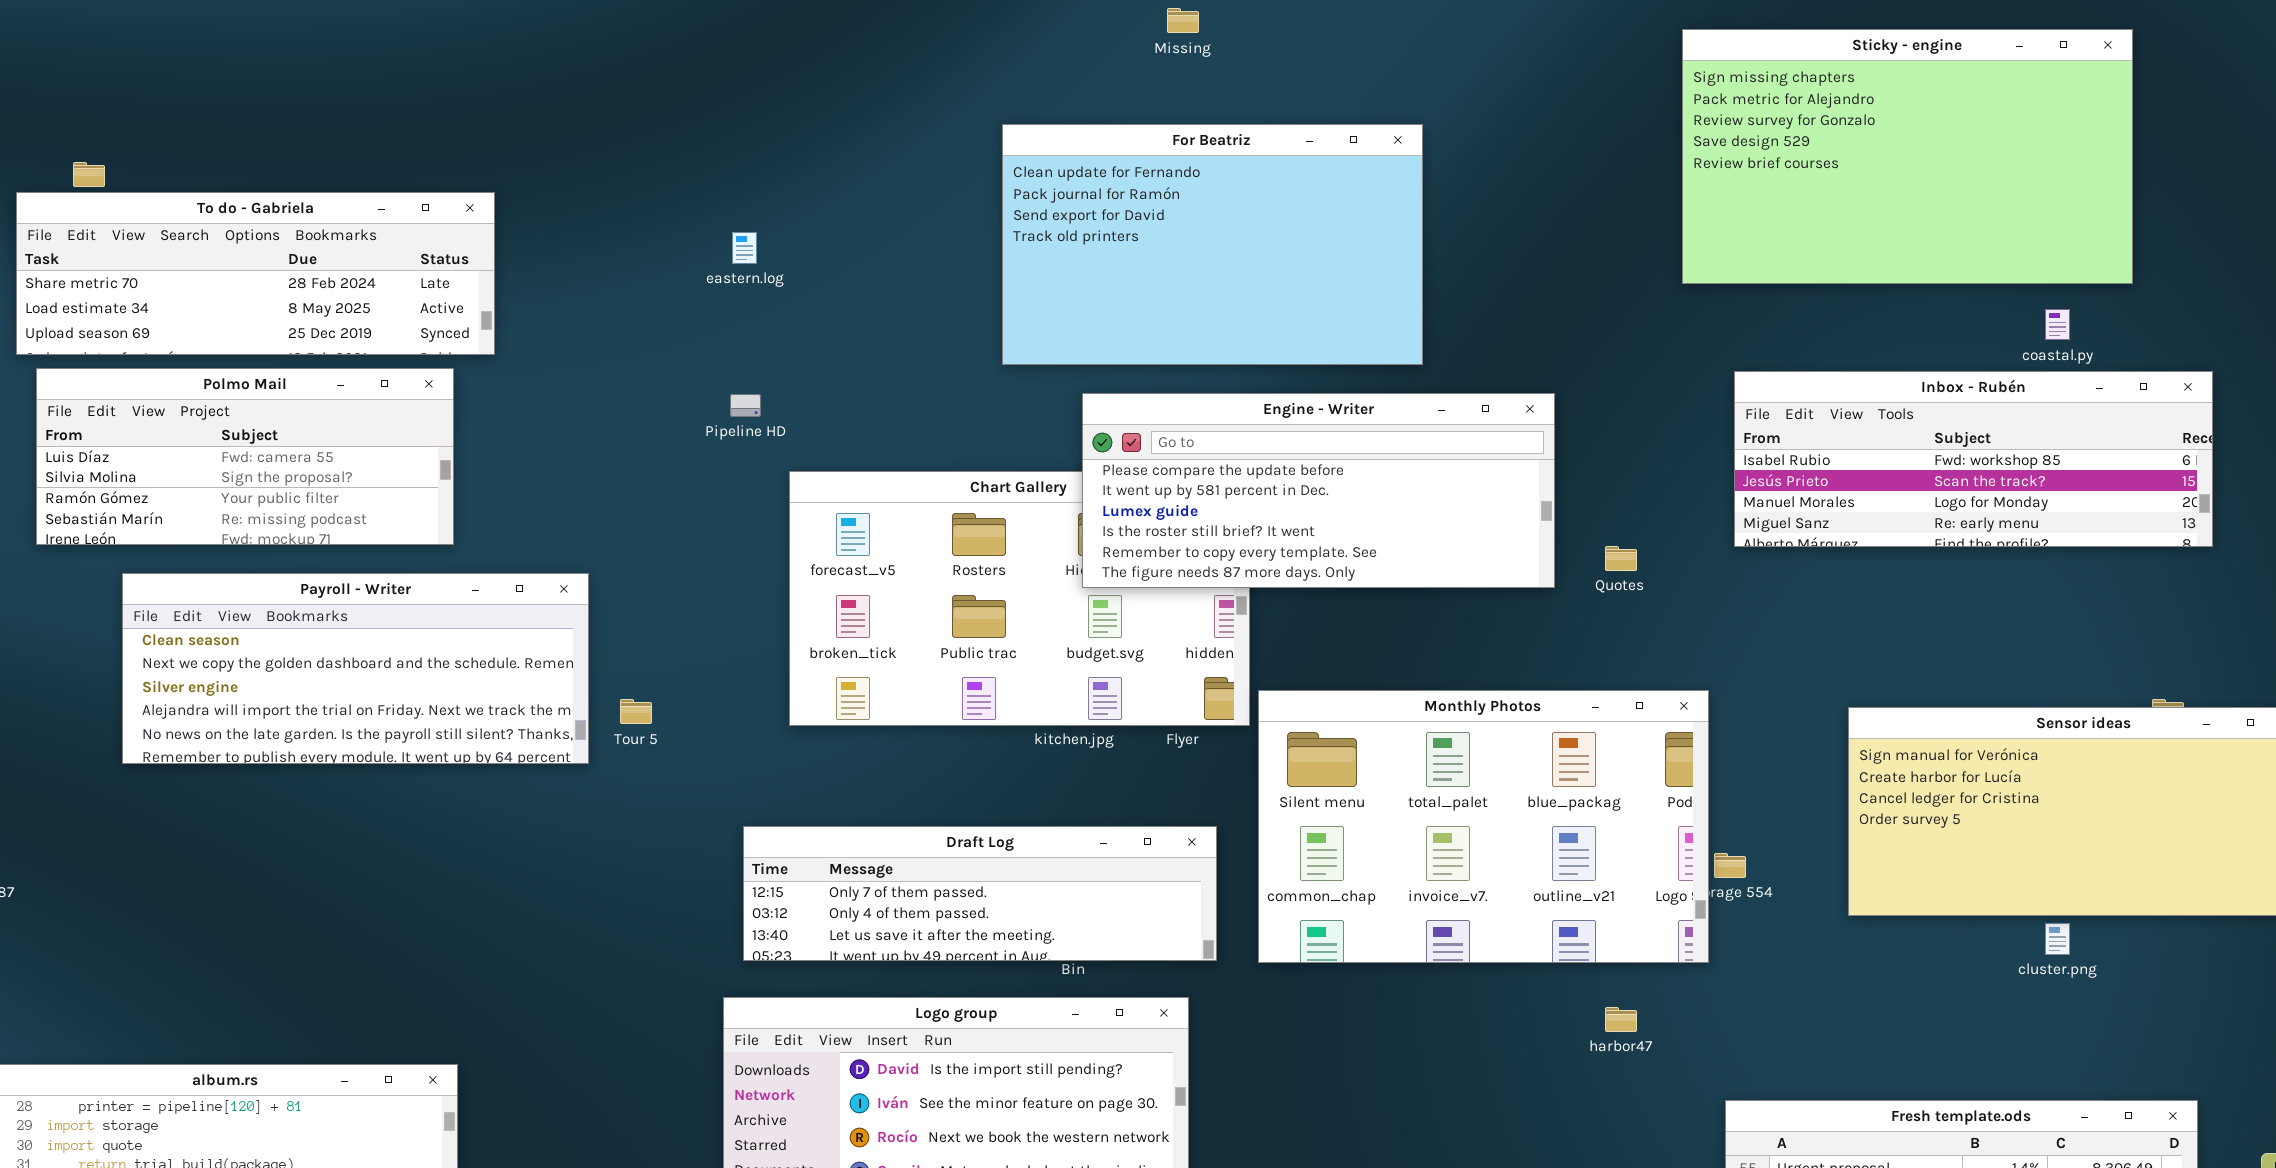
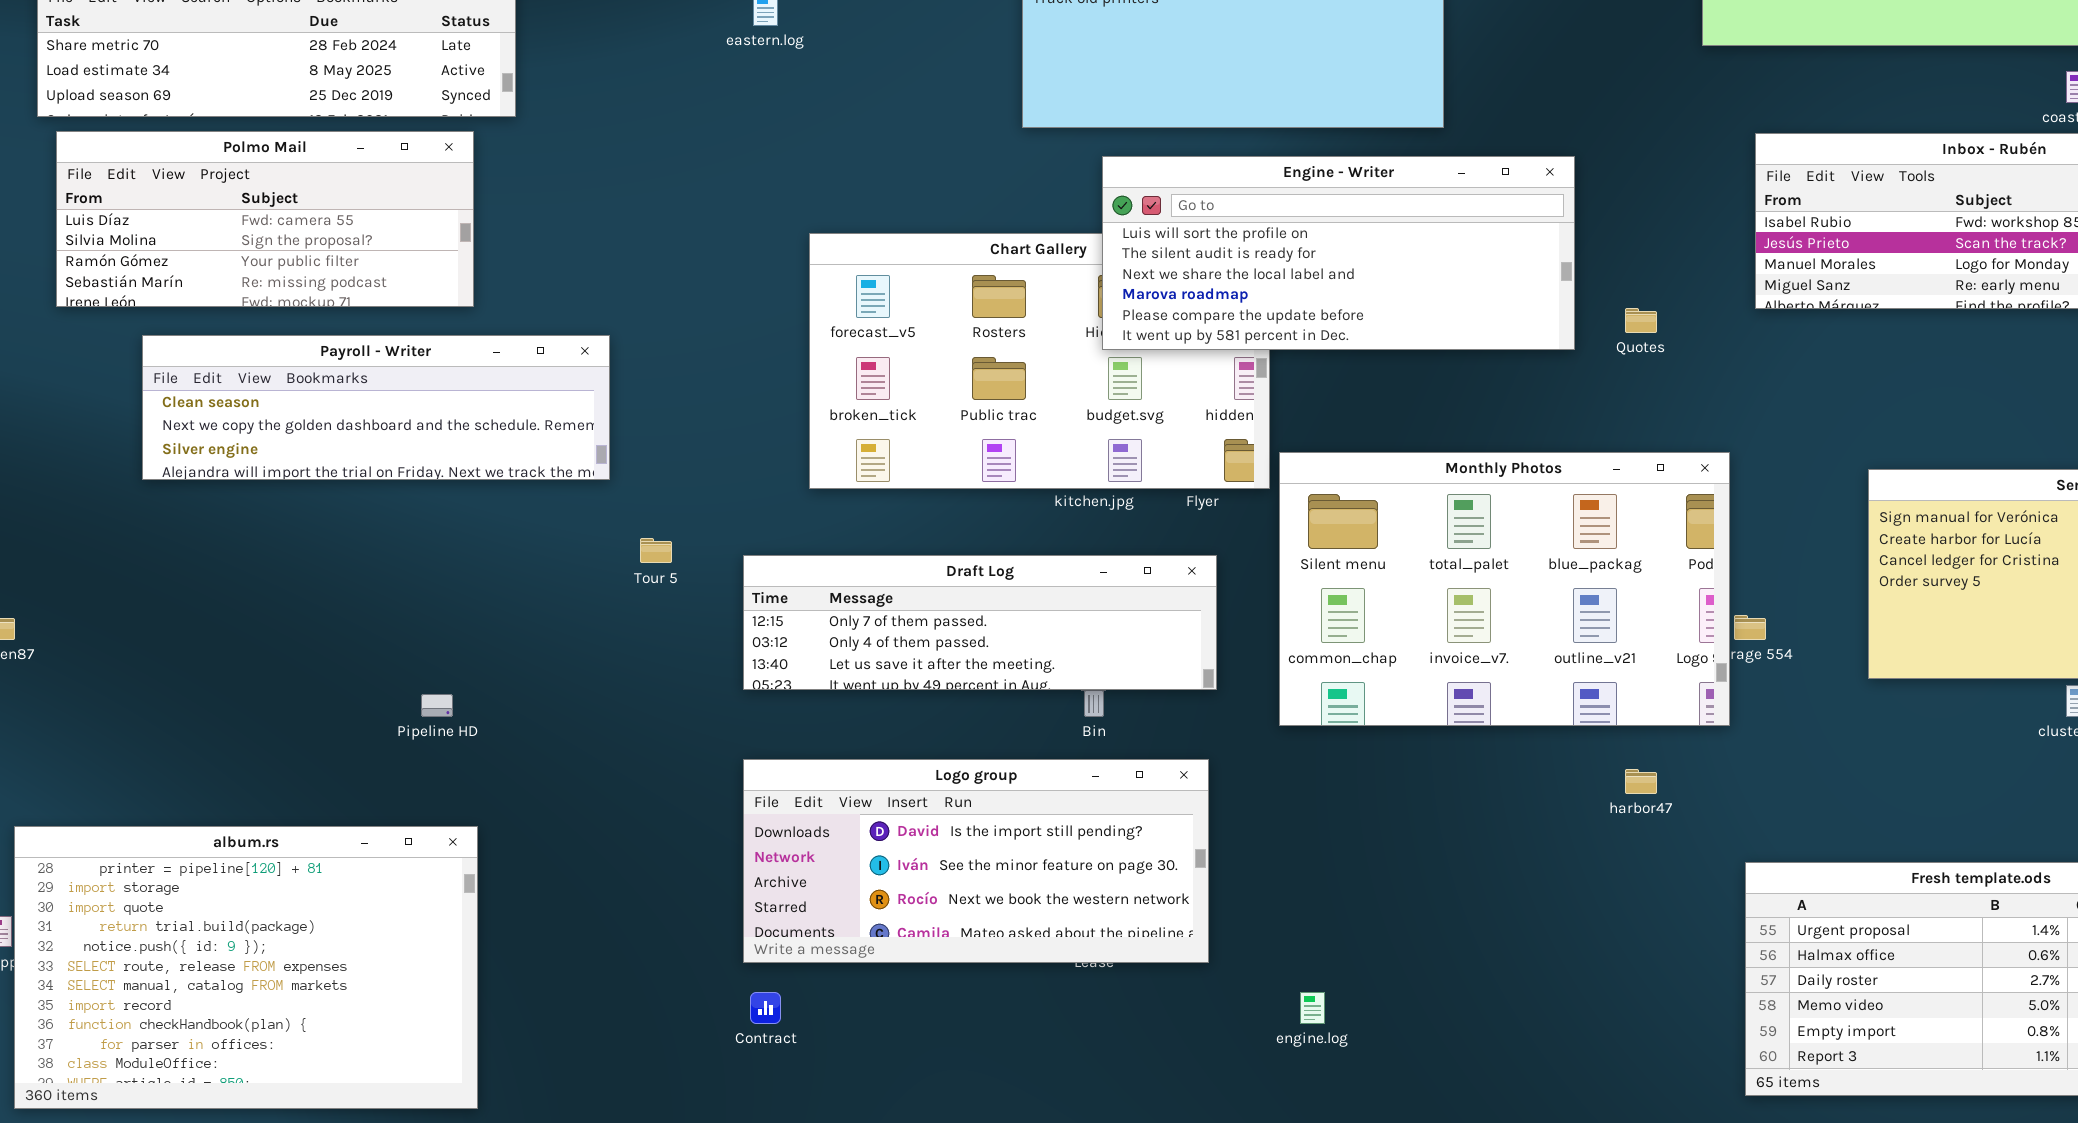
Engine - Writer: [1082,393,1555,588] -> [1102,156,1575,350], scrolled up 4 rows
Pipeline HD: [730,394,761,417] -> [421,694,453,717], moved
Payroll - Writer: [122,573,589,764] -> [142,335,610,480], resized
Tour 5: [620,699,652,724] -> [640,538,672,563], moved
Draft Log: [743,826,1217,961] -> [743,555,1217,690], moved

